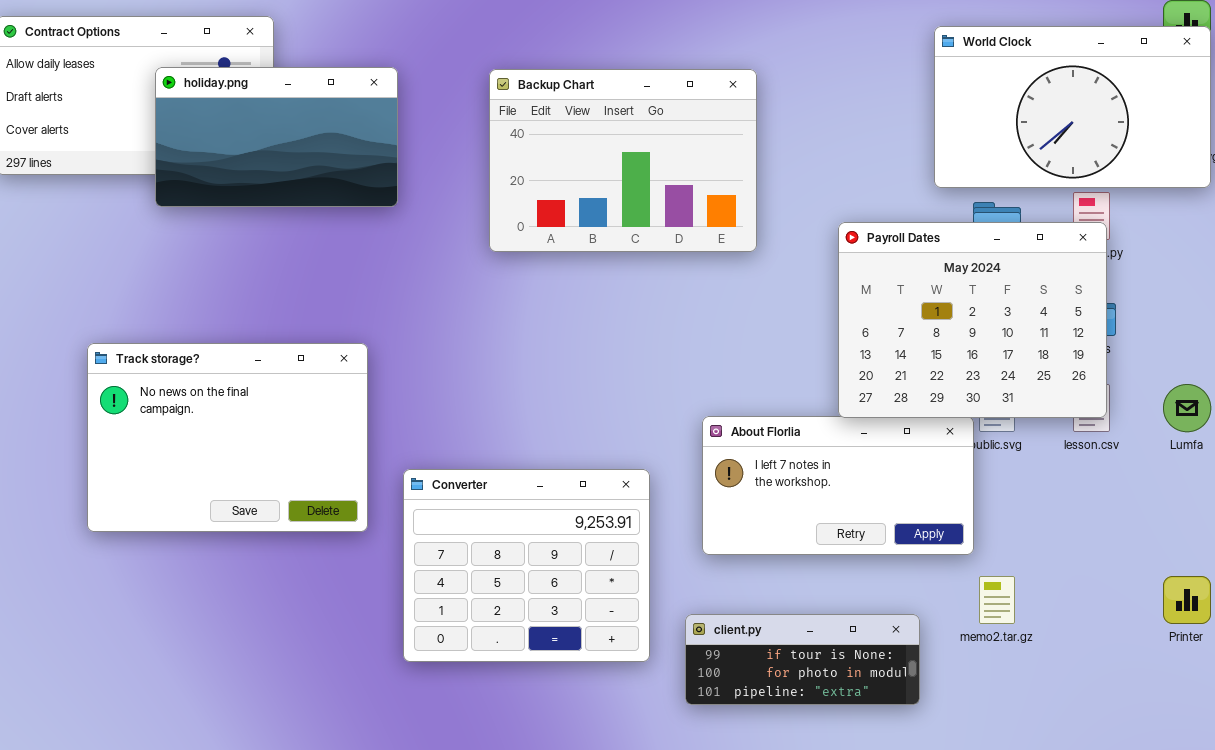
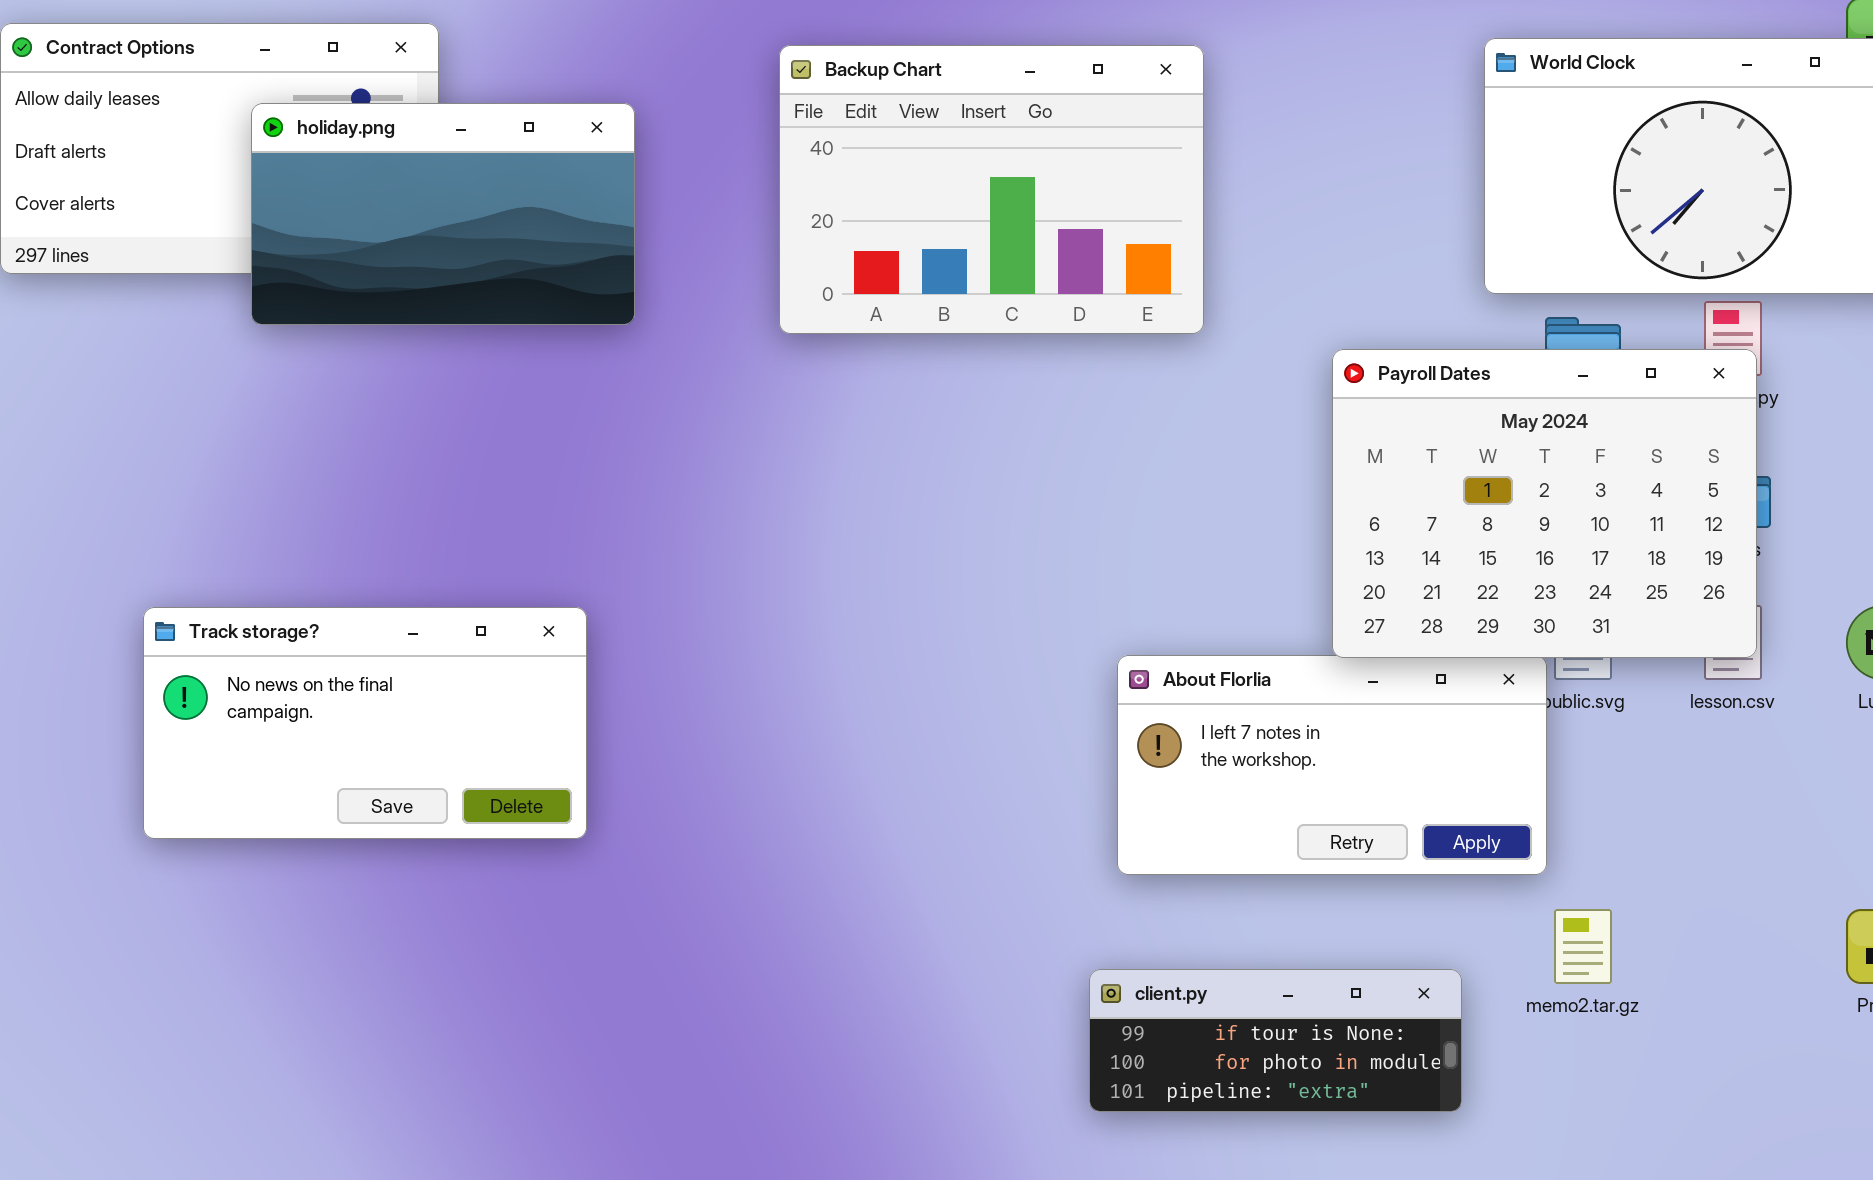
Backup Chart: [489,69,757,252] -> [779,45,1204,334], moved
Track storage?: [87,343,368,532] -> [143,607,587,839], resized
Converter: [403,469,650,662] -> none, closed

